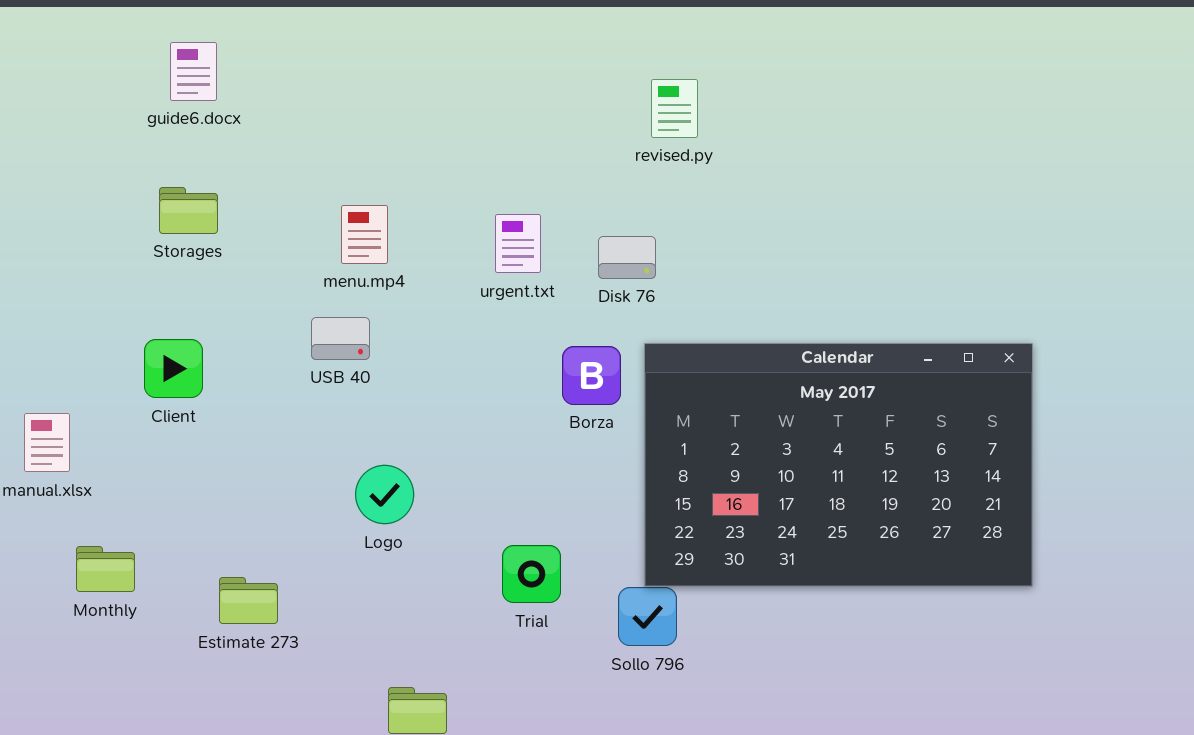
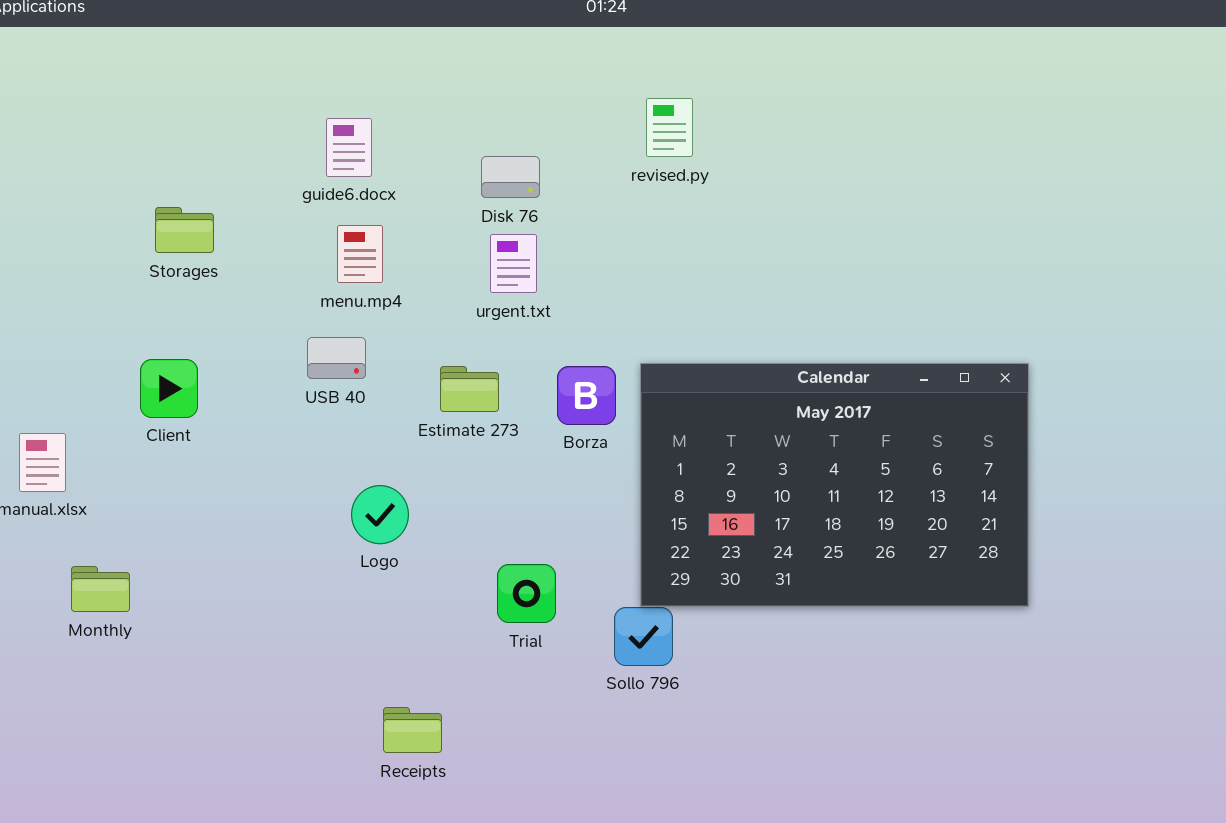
guide6.docx: [170,42,217,101] -> [326,118,372,177], moved
Disk 76: [598,236,656,279] -> [481,156,540,198], moved
Estimate 273: [219,577,278,624] -> [440,366,499,412], moved

